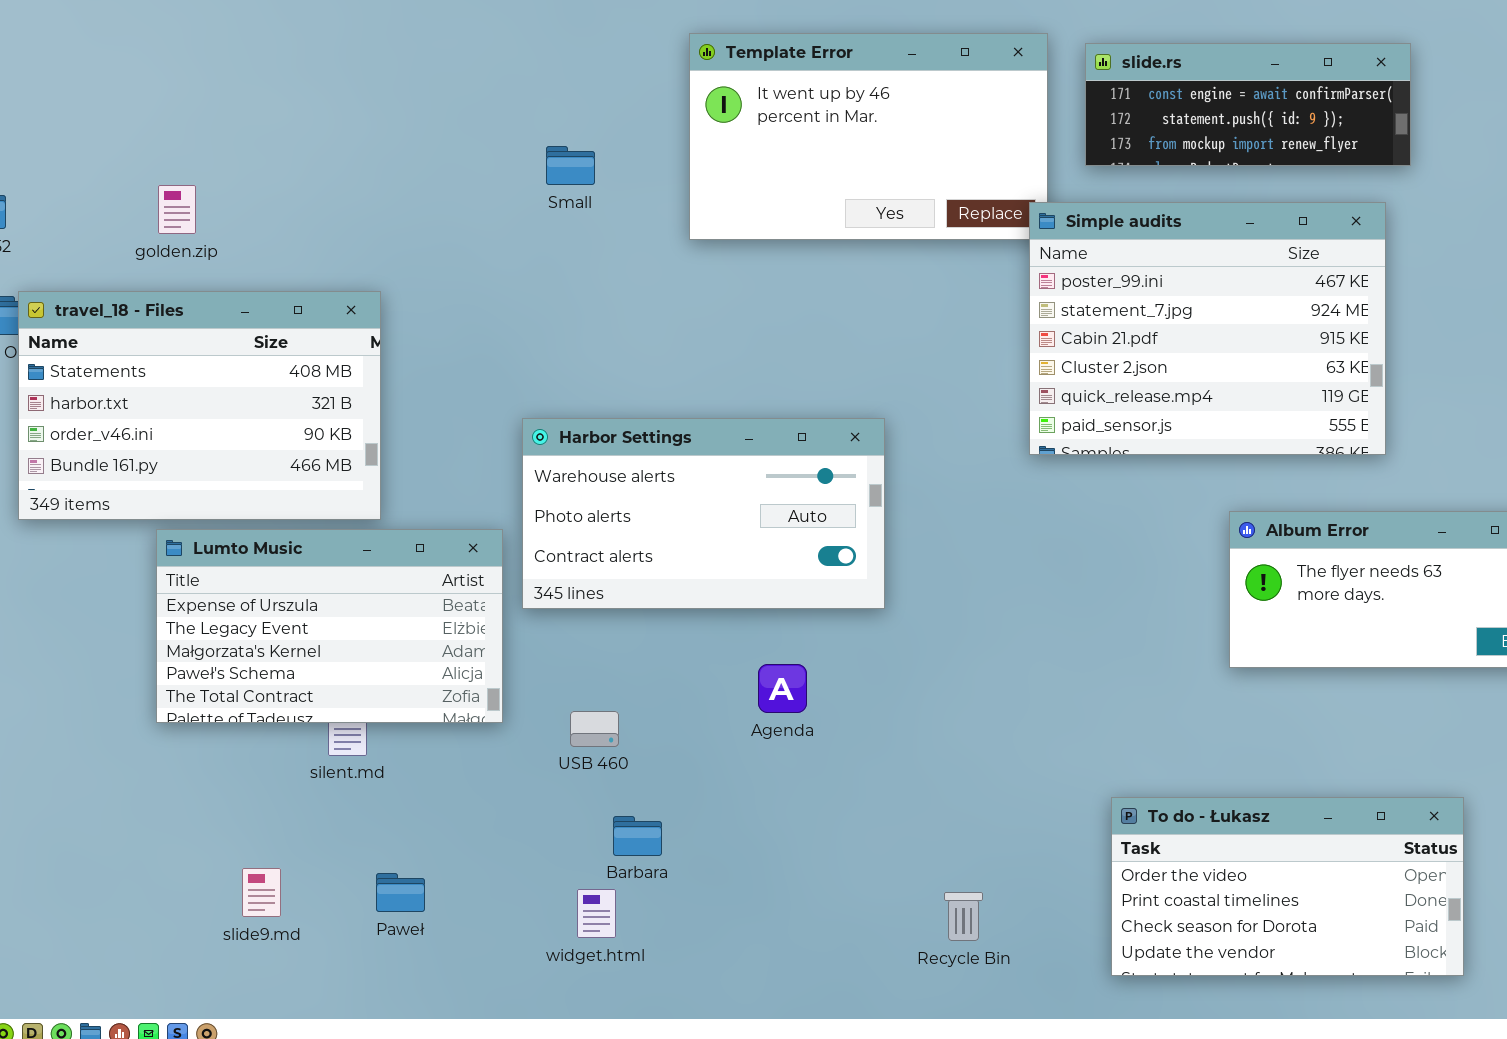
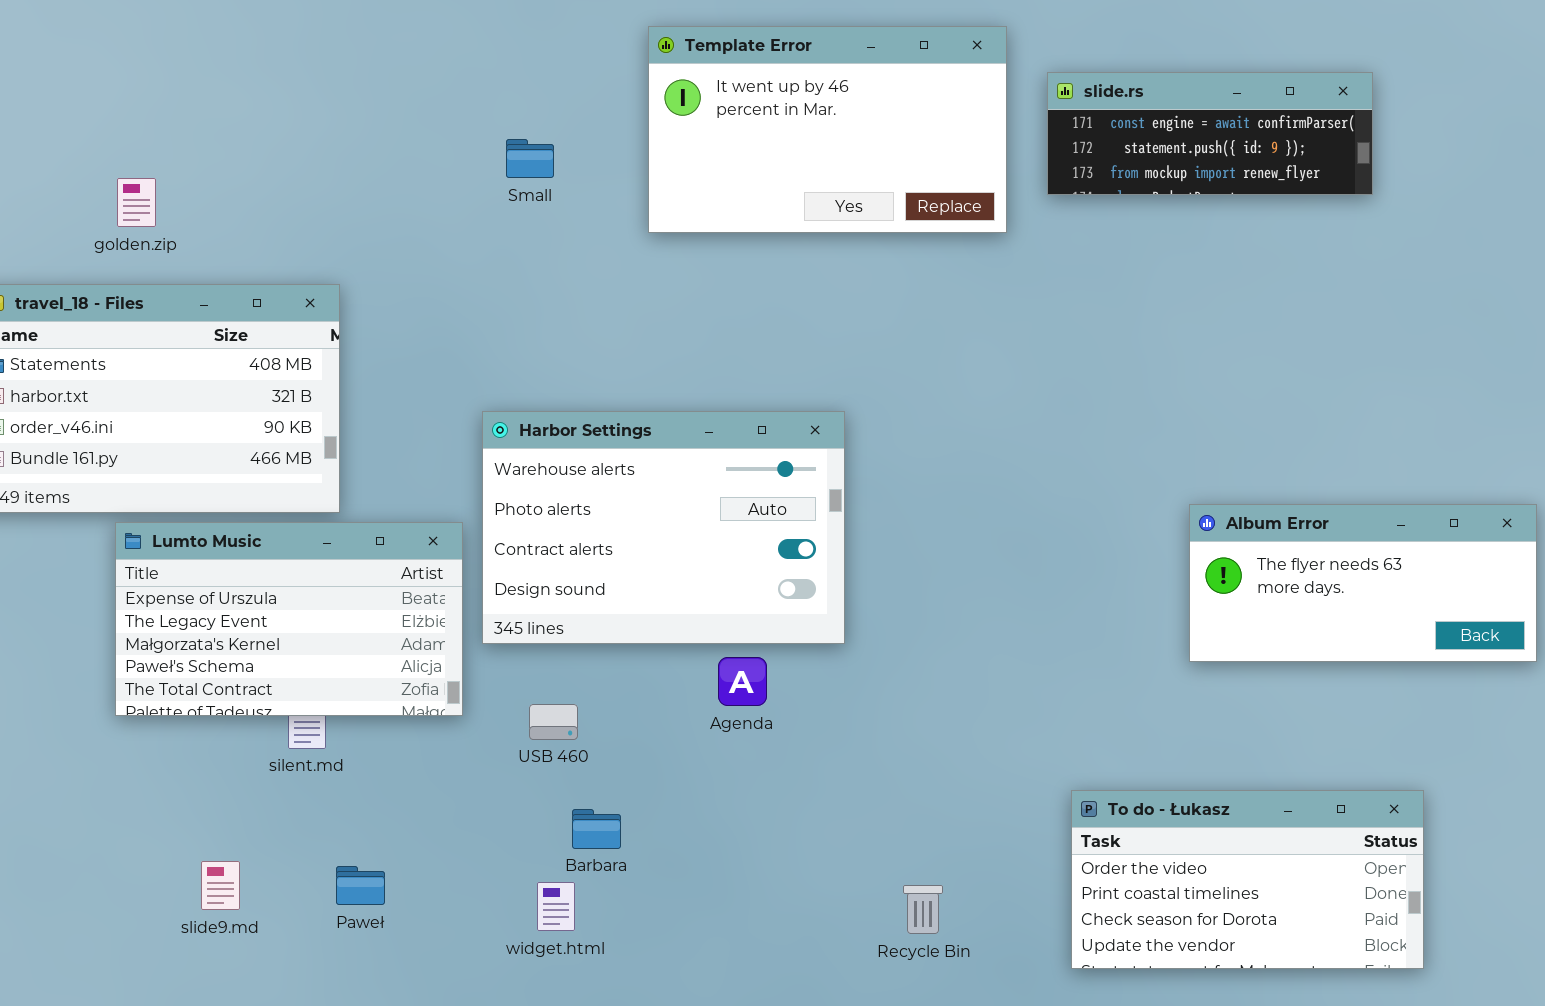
slide.rs: [1085,43,1411,166] -> [1047,72,1373,195], moved
Simple audits: [1029,202,1386,455] -> none, closed
Harbor Settings: [522,418,885,609] -> [482,411,845,644], resized

